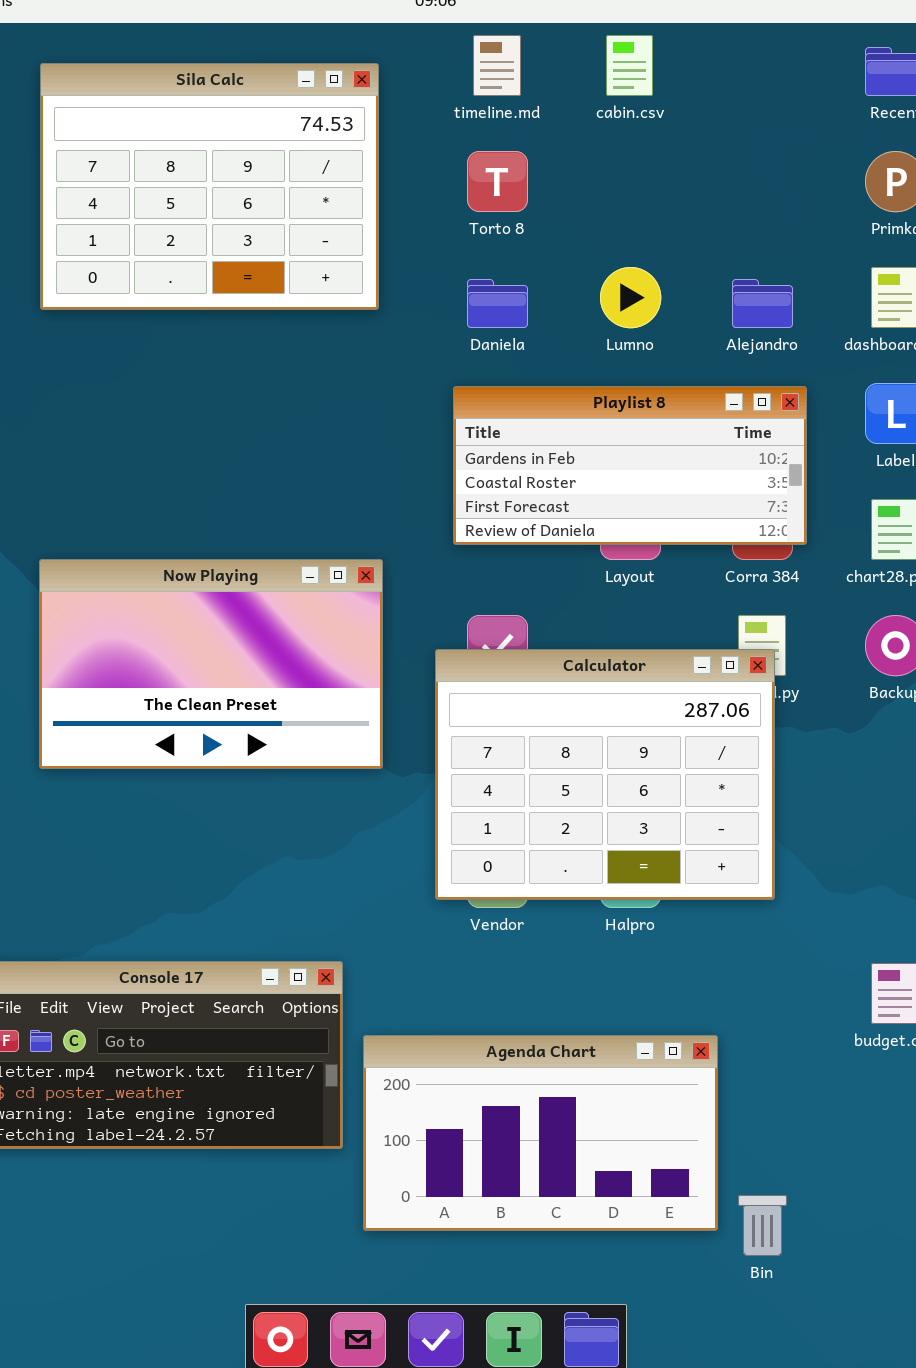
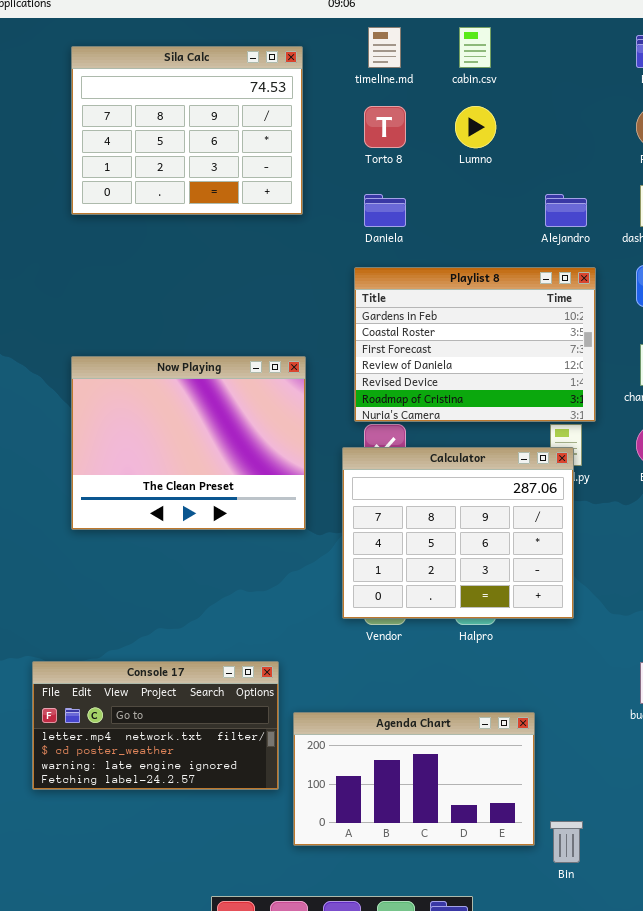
Lumno: [600,267,661,328] -> [455,106,496,148], moved
Playlist 8: [453,386,807,545] -> [354,267,596,422], resized
Now Playing: [39,559,383,769] -> [71,356,306,530], resized

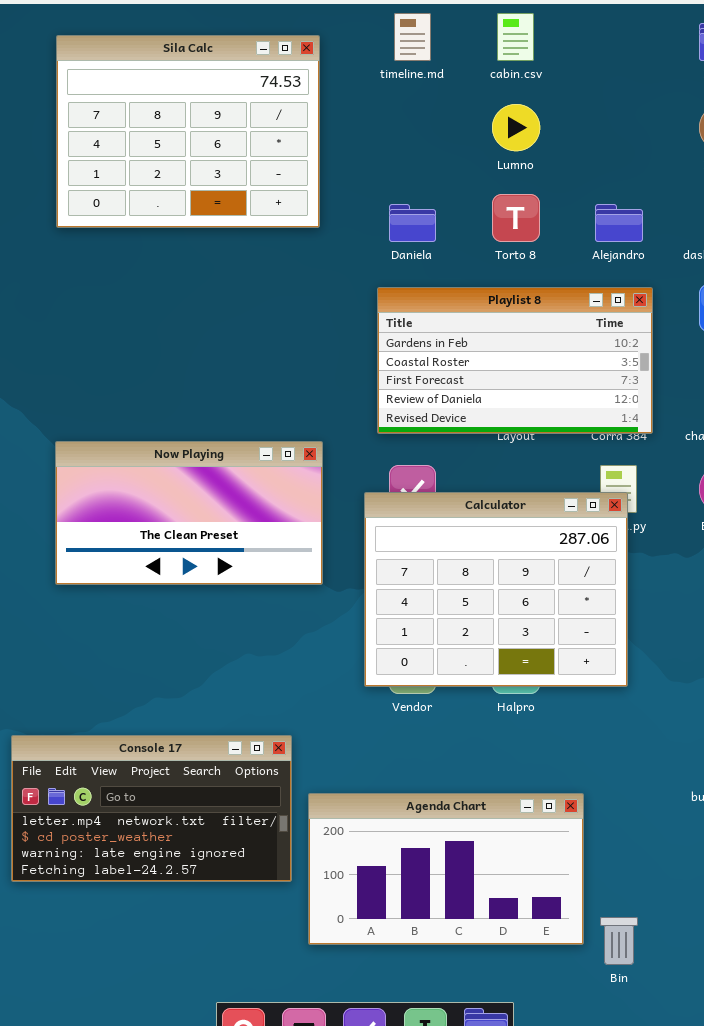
Torto 8: [364,106,406,148] -> [492,194,540,242], moved
Playlist 8: [354,267,596,422] -> [377,287,653,434], resized
Now Playing: [71,356,306,530] -> [55,441,323,585], resized

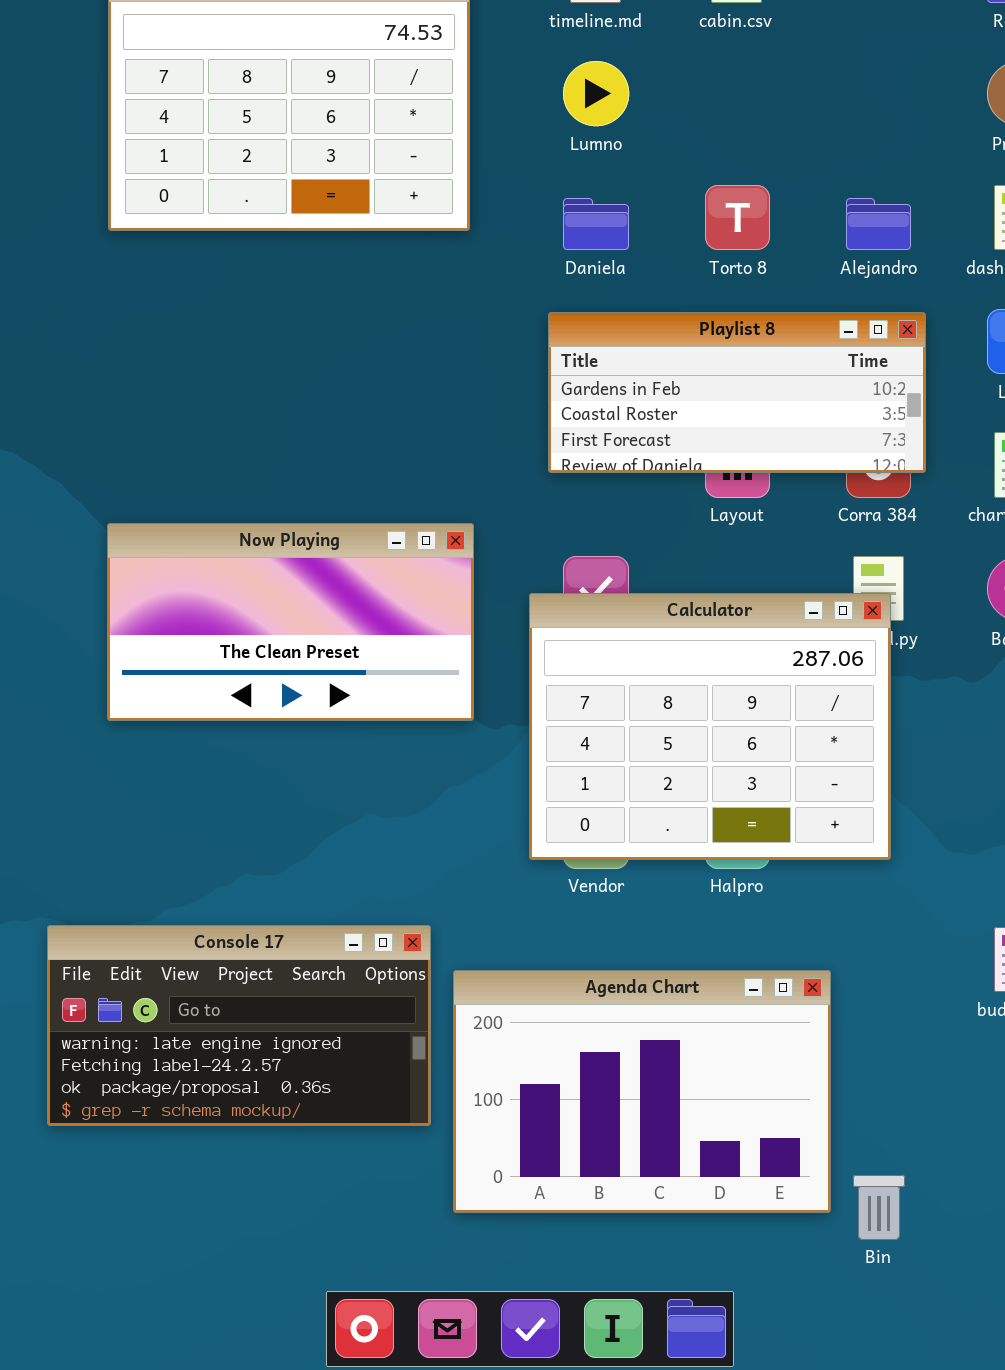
Lumno: [492,104,540,151] -> [563,61,629,126], moved
Playlist 8: [377,287,653,434] -> [548,312,926,473], resized
Console 17: [11,735,292,882] -> [47,925,431,1126], scrolled down 2 rows
Agenda Chart: [308,793,584,945] -> [453,970,831,1213], resized

